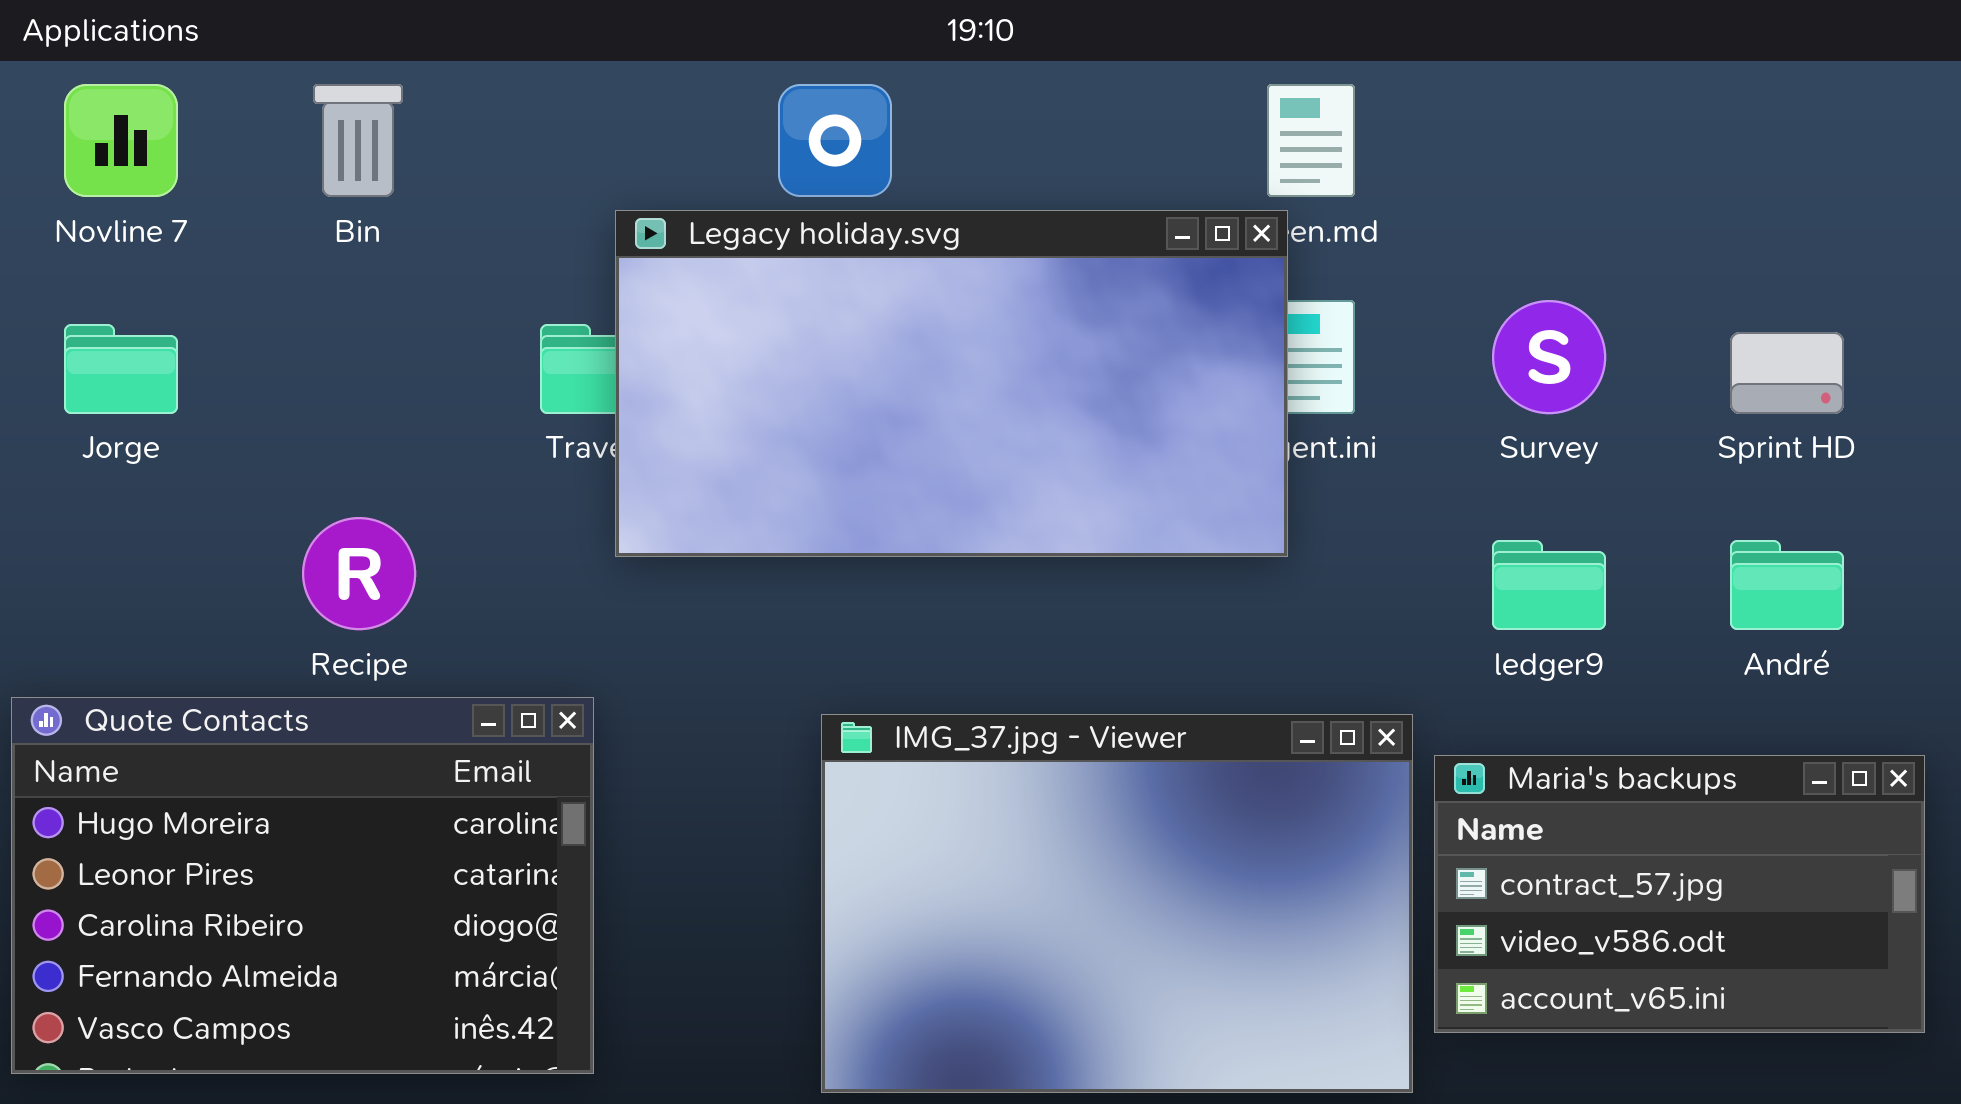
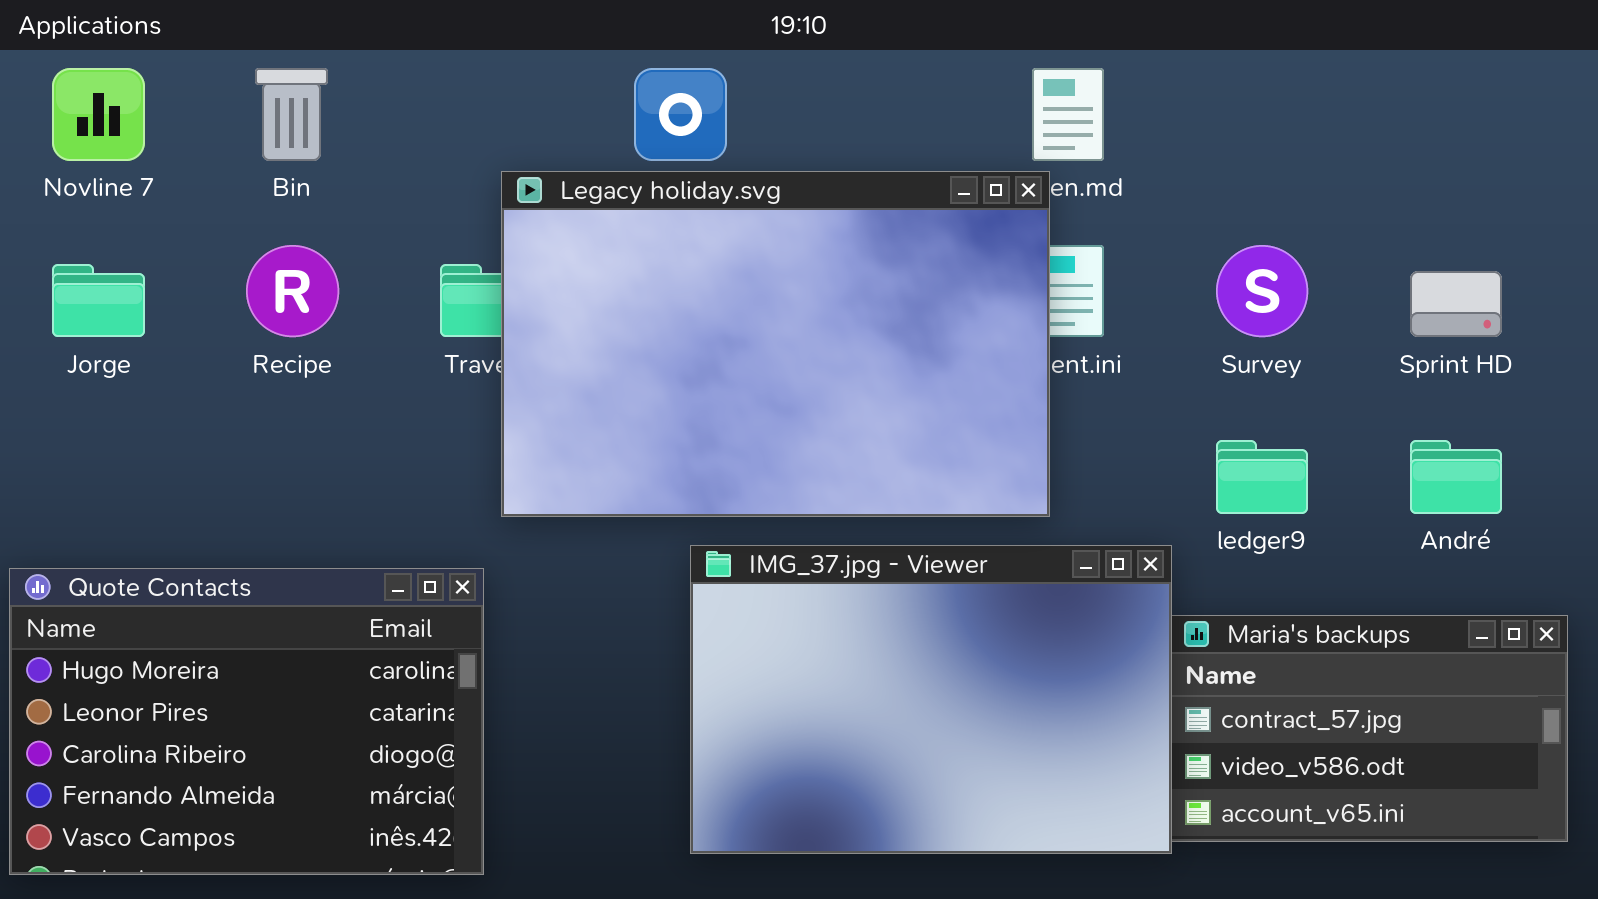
Legacy holiday.svg: [615,210,1288,557] -> [501,171,1050,517], resized
Recipe: [302,517,416,630] -> [246,245,339,337], moved
IMG_37.jpg - Viewer: [821,714,1413,1093] -> [690,545,1172,854], moved

